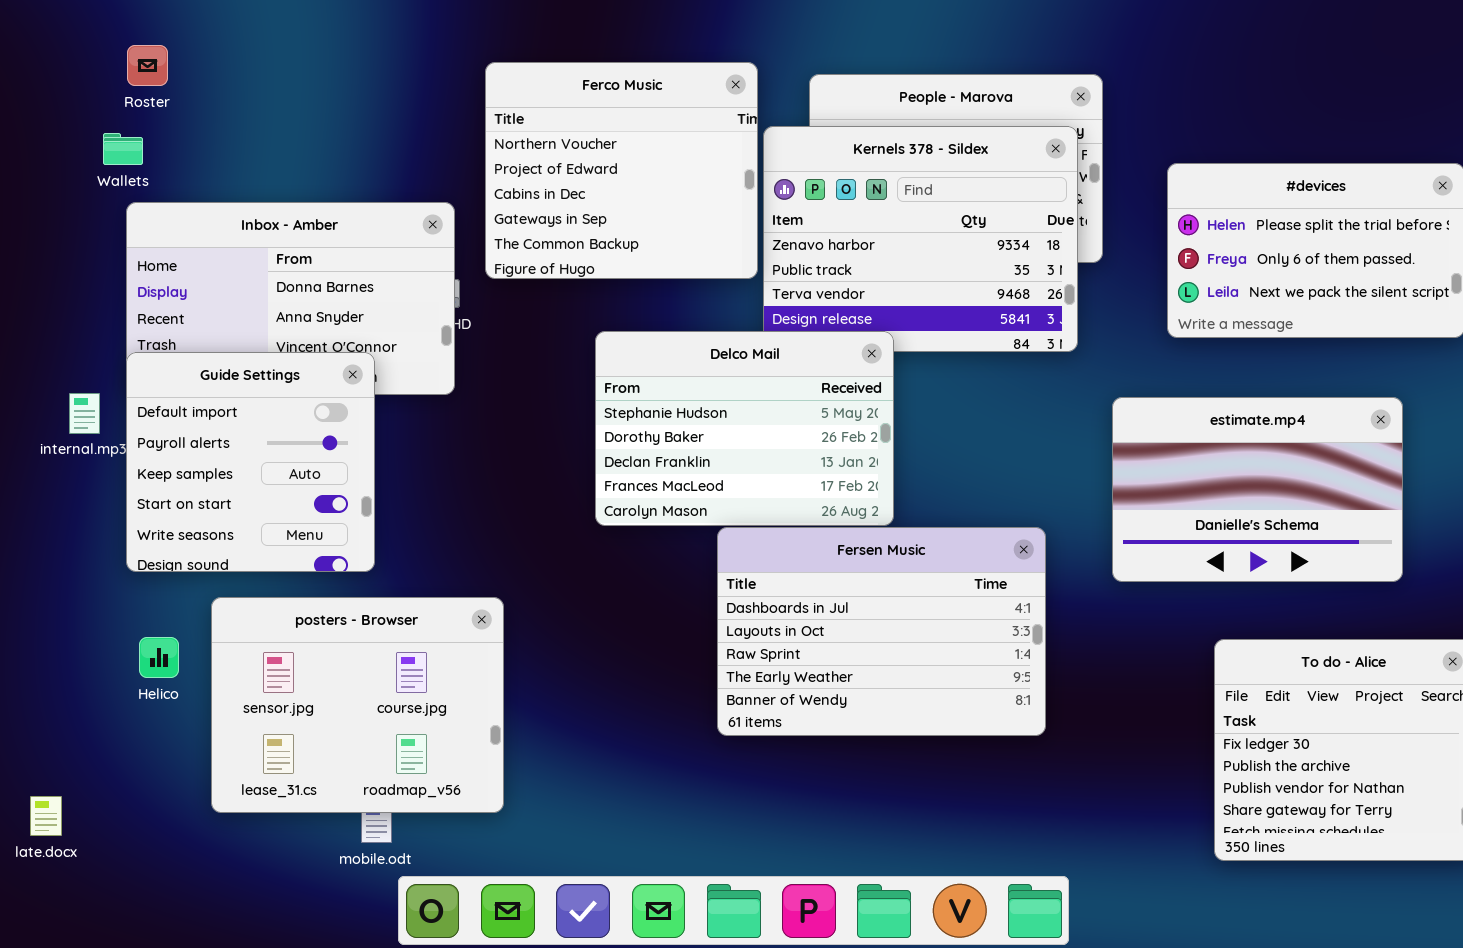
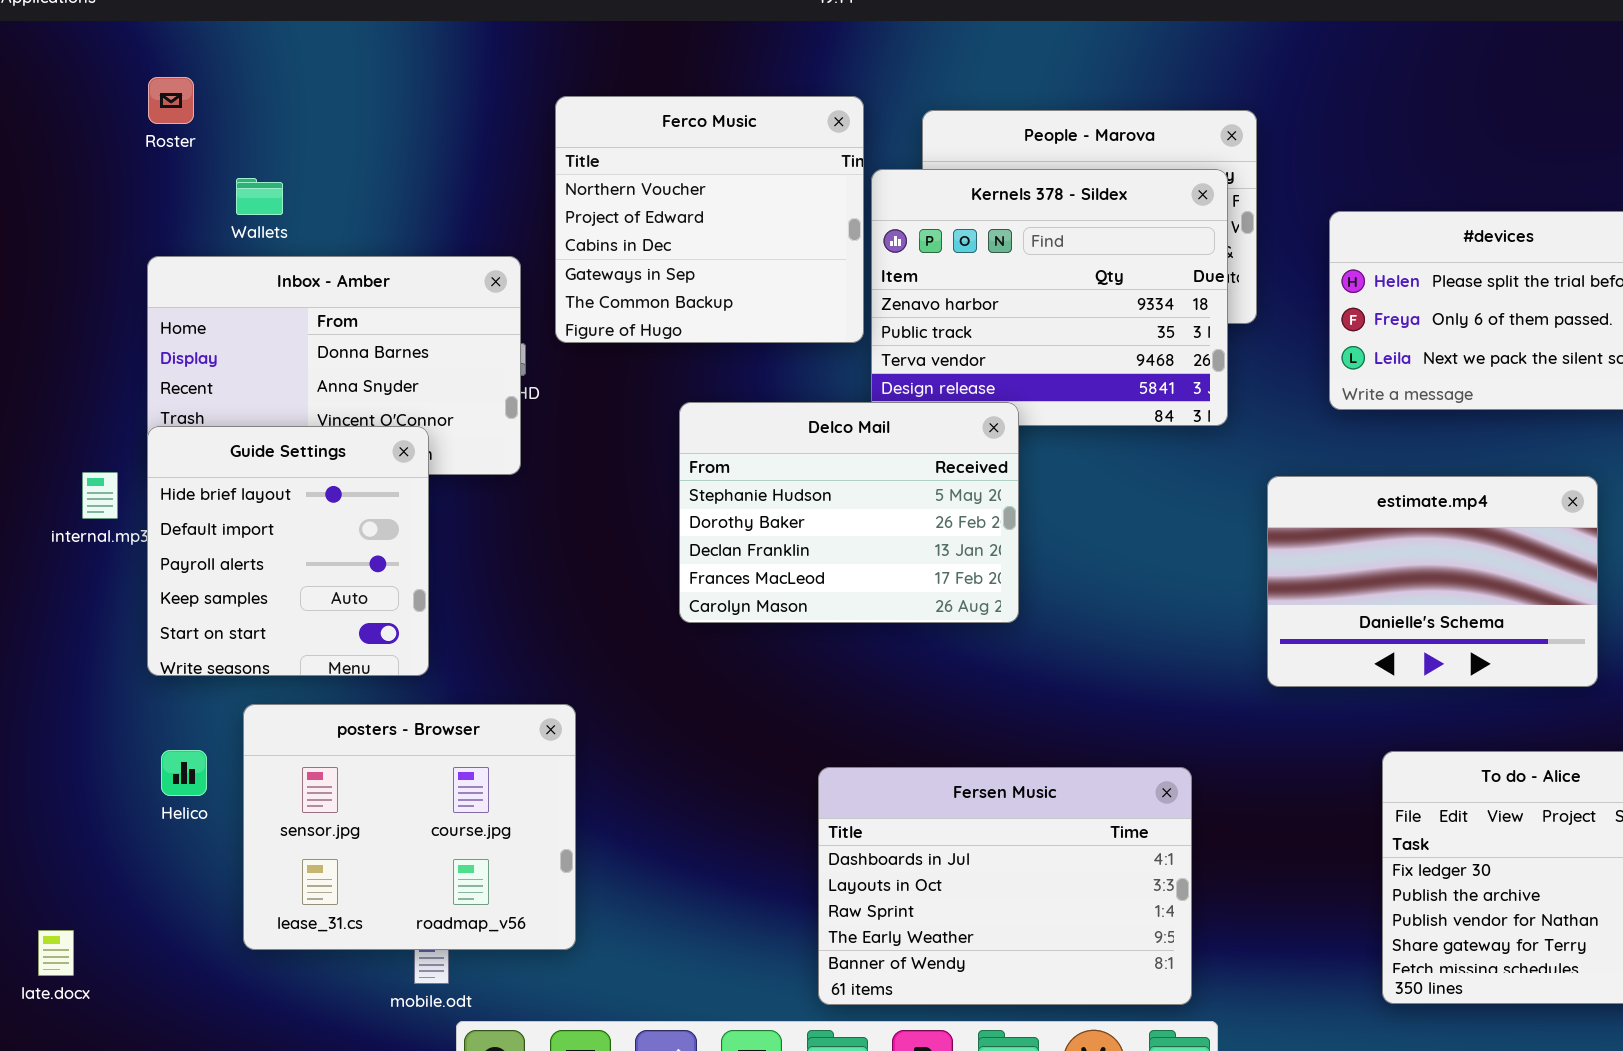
Wallets: [103,133,143,165] -> [236,178,283,215], moved
Guide Settings: [126,352,375,572] -> [147,426,429,676], scrolled up 1 row
Fersen Music: [717,527,1046,736] -> [818,767,1192,1005], moved

